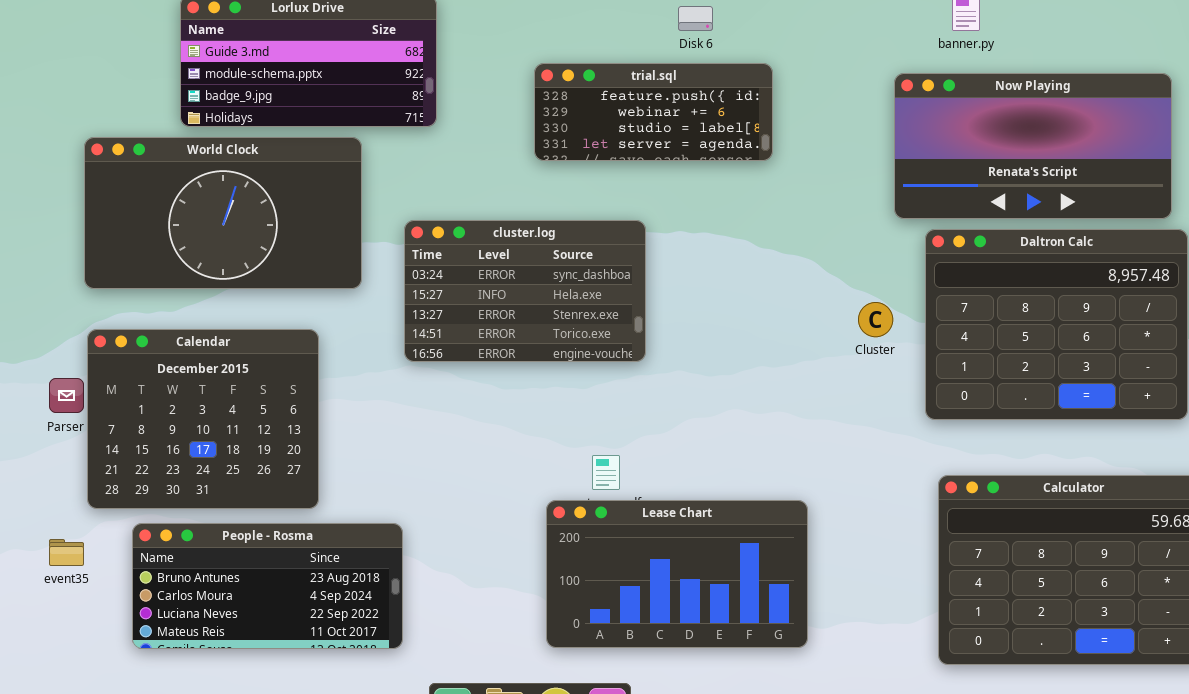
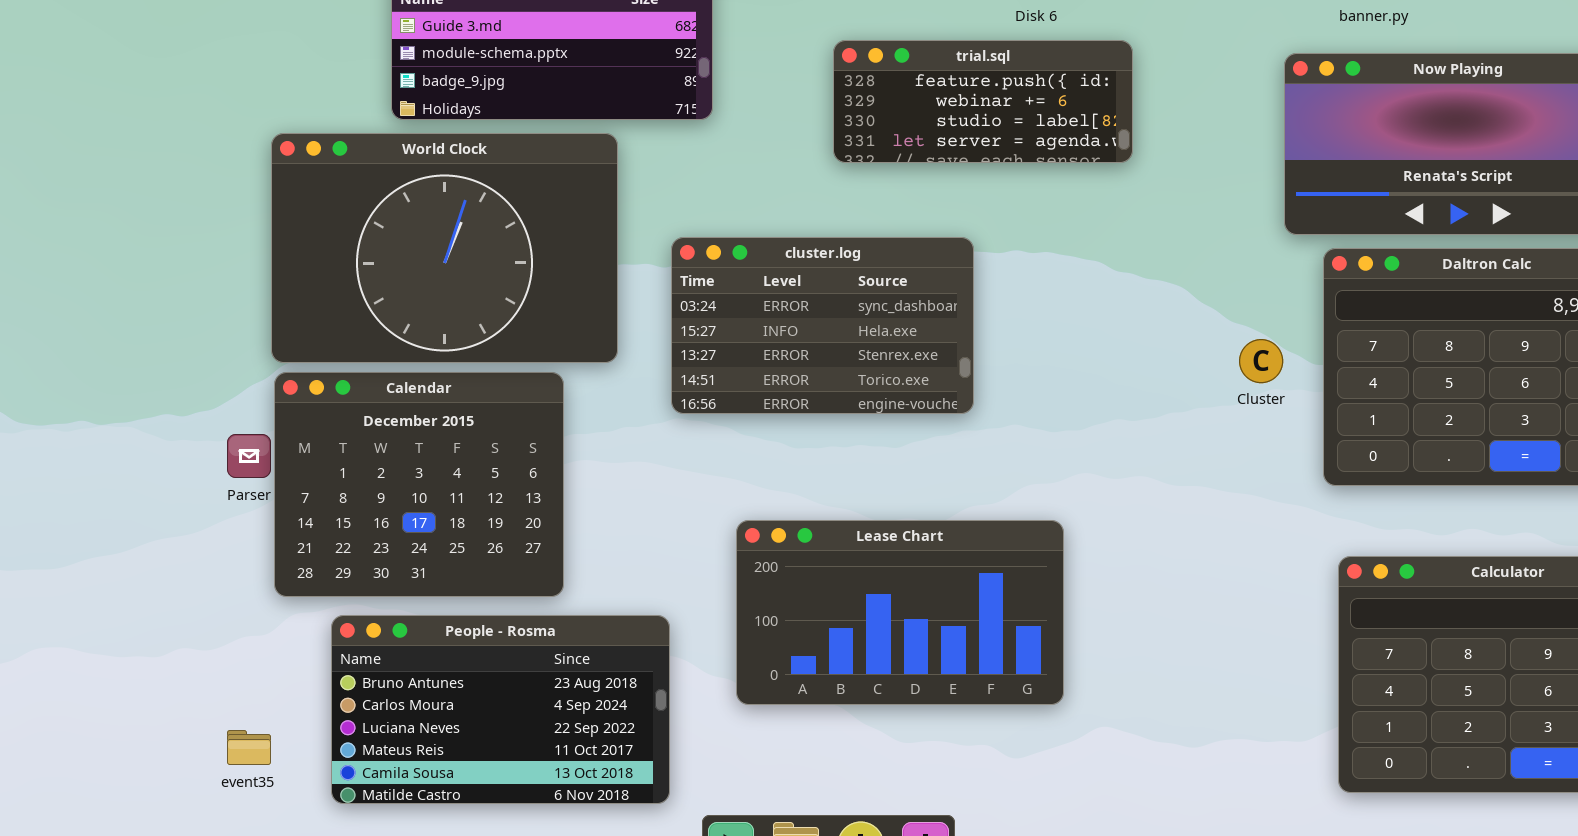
World Clock: [84,137,362,289] -> [271,133,618,363], resized
Lease Chart: [546,500,808,648] -> [736,520,1064,705], moved
People - Rosma: [132,523,403,649] -> [331,615,670,804], resized
event35: [49,539,84,566] -> [227,730,271,765], moved

